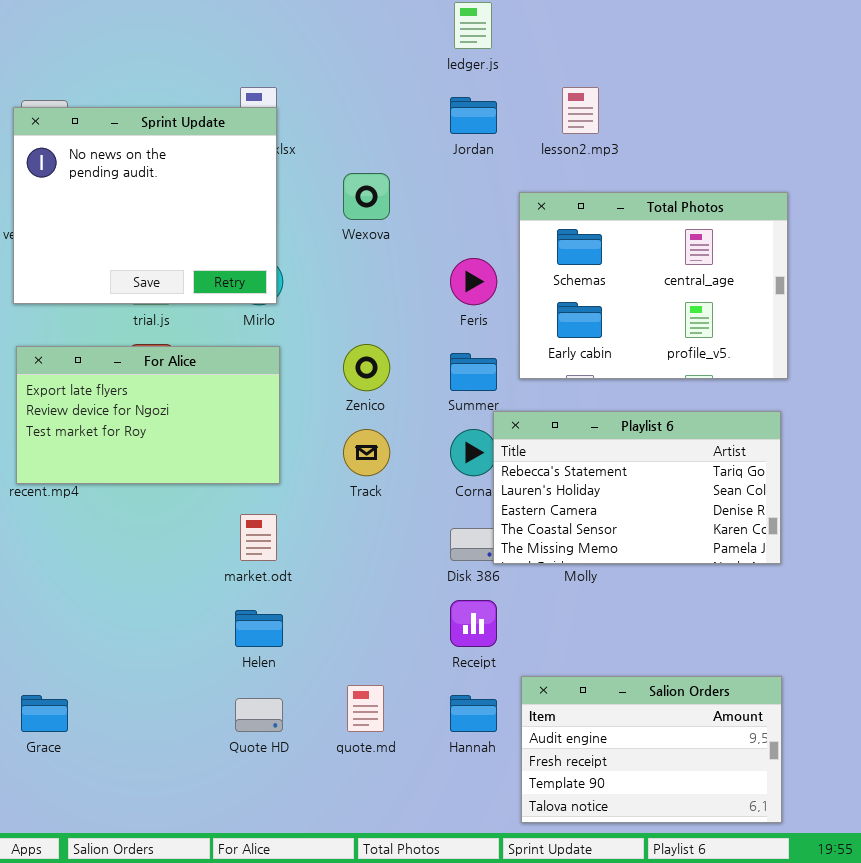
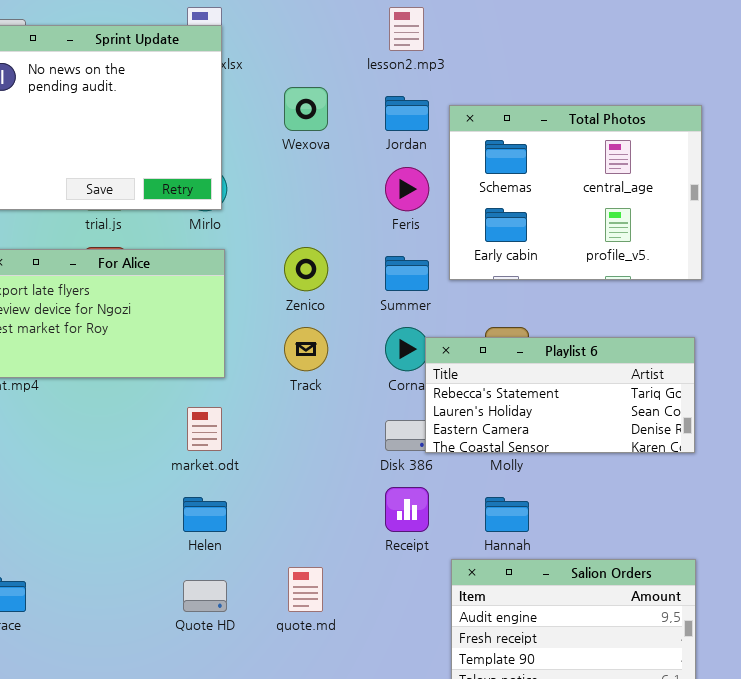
lesson2.mp3: [562,87,599,134] -> [389,7,424,51], moved
Jordan: [450,97,497,134] -> [385,96,429,131], moved
Playlist 6: [493,411,781,564] -> [425,337,695,453], resized
Hannah: [450,695,497,732] -> [485,497,529,532], moved

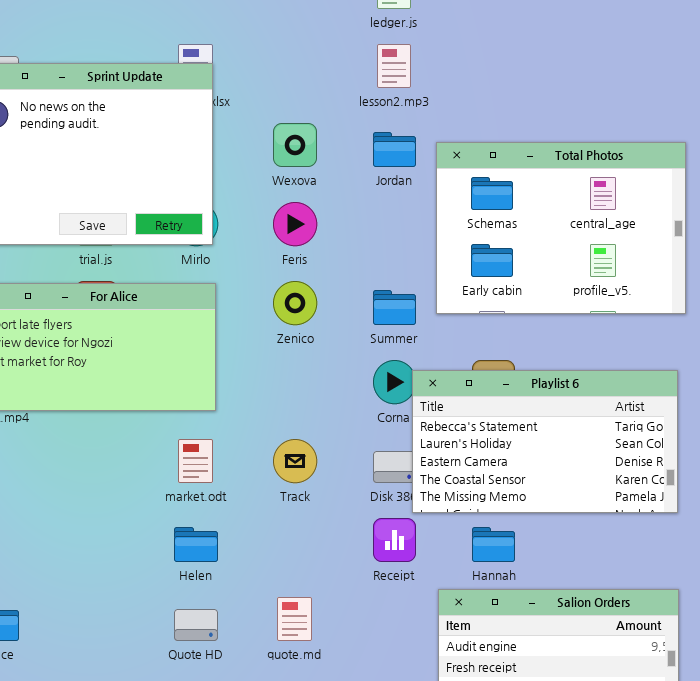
Feris: [385,167,429,211] -> [273,202,317,246], moved
Track: [284,327,328,371] -> [273,439,317,483], moved
Playlist 6: [425,337,695,453] -> [412,370,678,513], resized

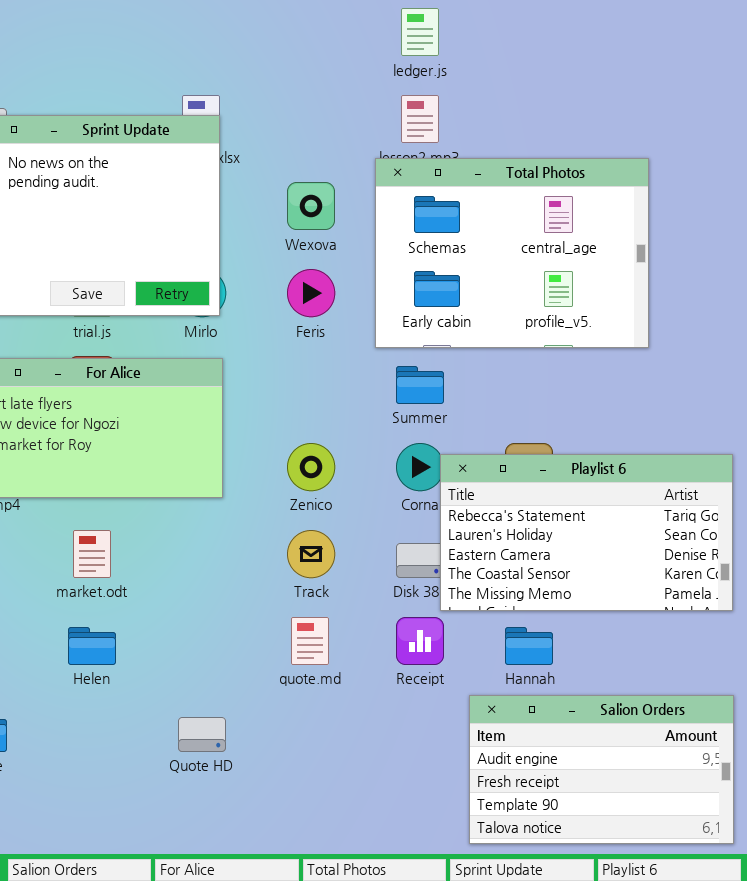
Total Photos: [436,142,686,314] -> [375,158,649,348], moved
Zenico: [273,281,317,325] -> [287,443,335,491], moved
market.odt: [178,439,213,483] -> [73,530,111,578], moved
Helen: [174,527,218,562] -> [68,627,116,665], moved
quote.md: [277,597,312,641] -> [291,617,329,665], moved

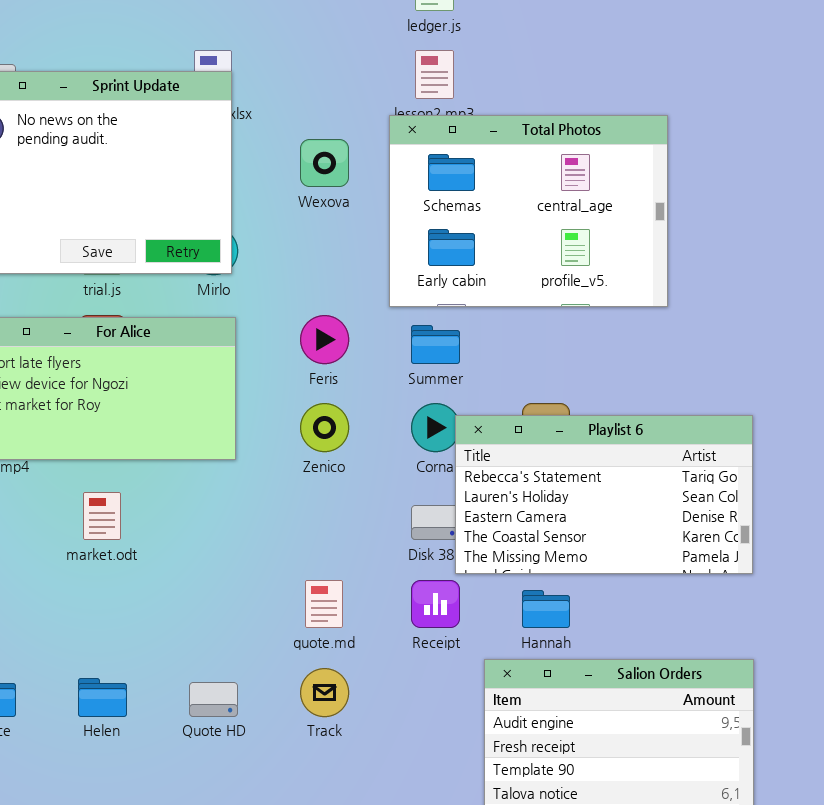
Feris: [287,269,335,317] -> [300,315,349,364], moved
Track: [287,530,335,578] -> [300,668,349,717], moved
Helen: [68,627,116,665] -> [78,678,127,717], moved

